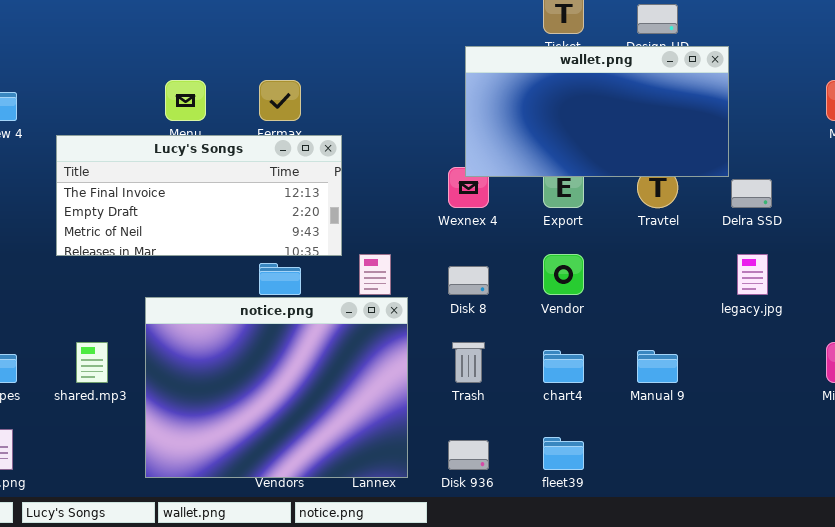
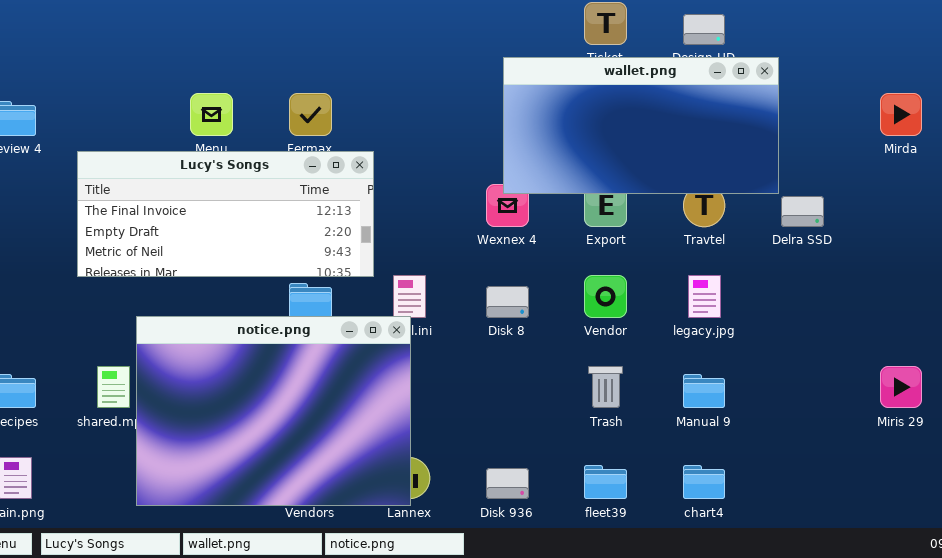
legacy.jpg: [737,254,768,295] -> [688,275,721,318], moved
notice.png: [145,297,408,478] -> [136,316,411,506], moved
Trash: [452,342,485,383] -> [588,366,623,408], moved
chart4: [543,350,584,383] -> [683,465,725,499], moved

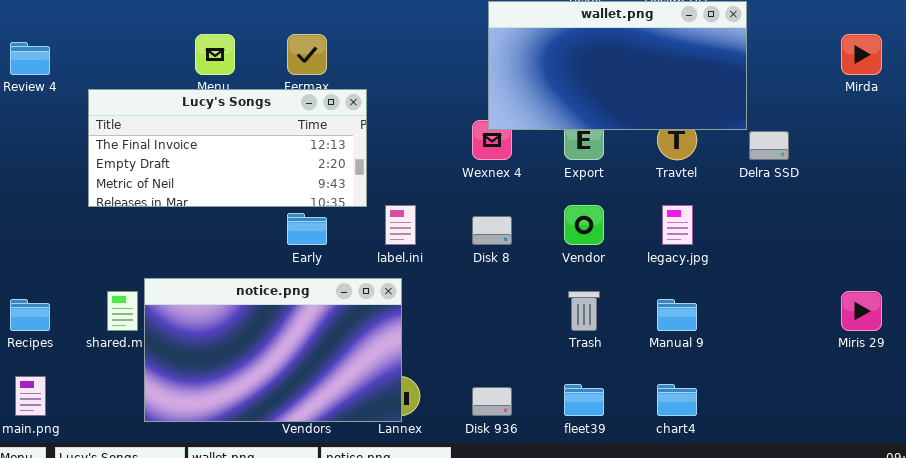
notice.png: [136,316,411,506] -> [144,278,402,422], resized

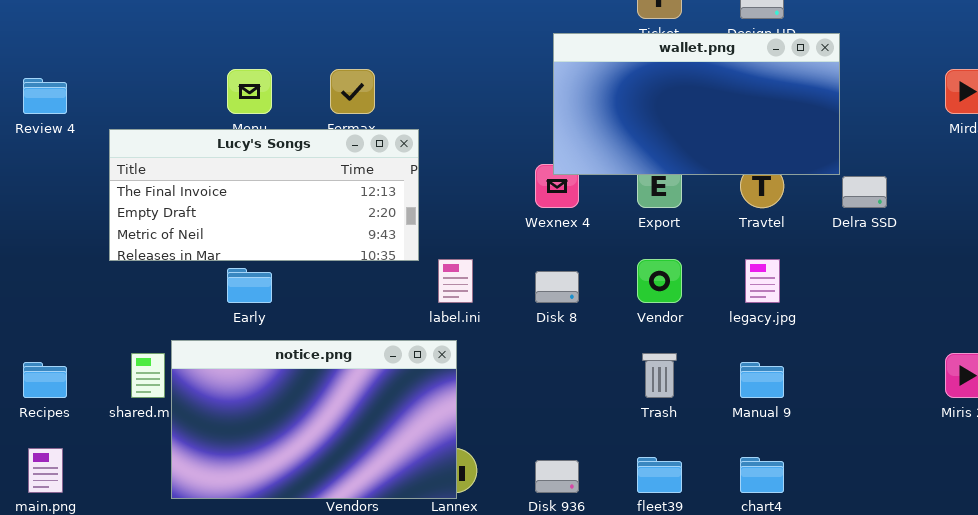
Early: [287,213,327,245] -> [227,268,272,303], moved

